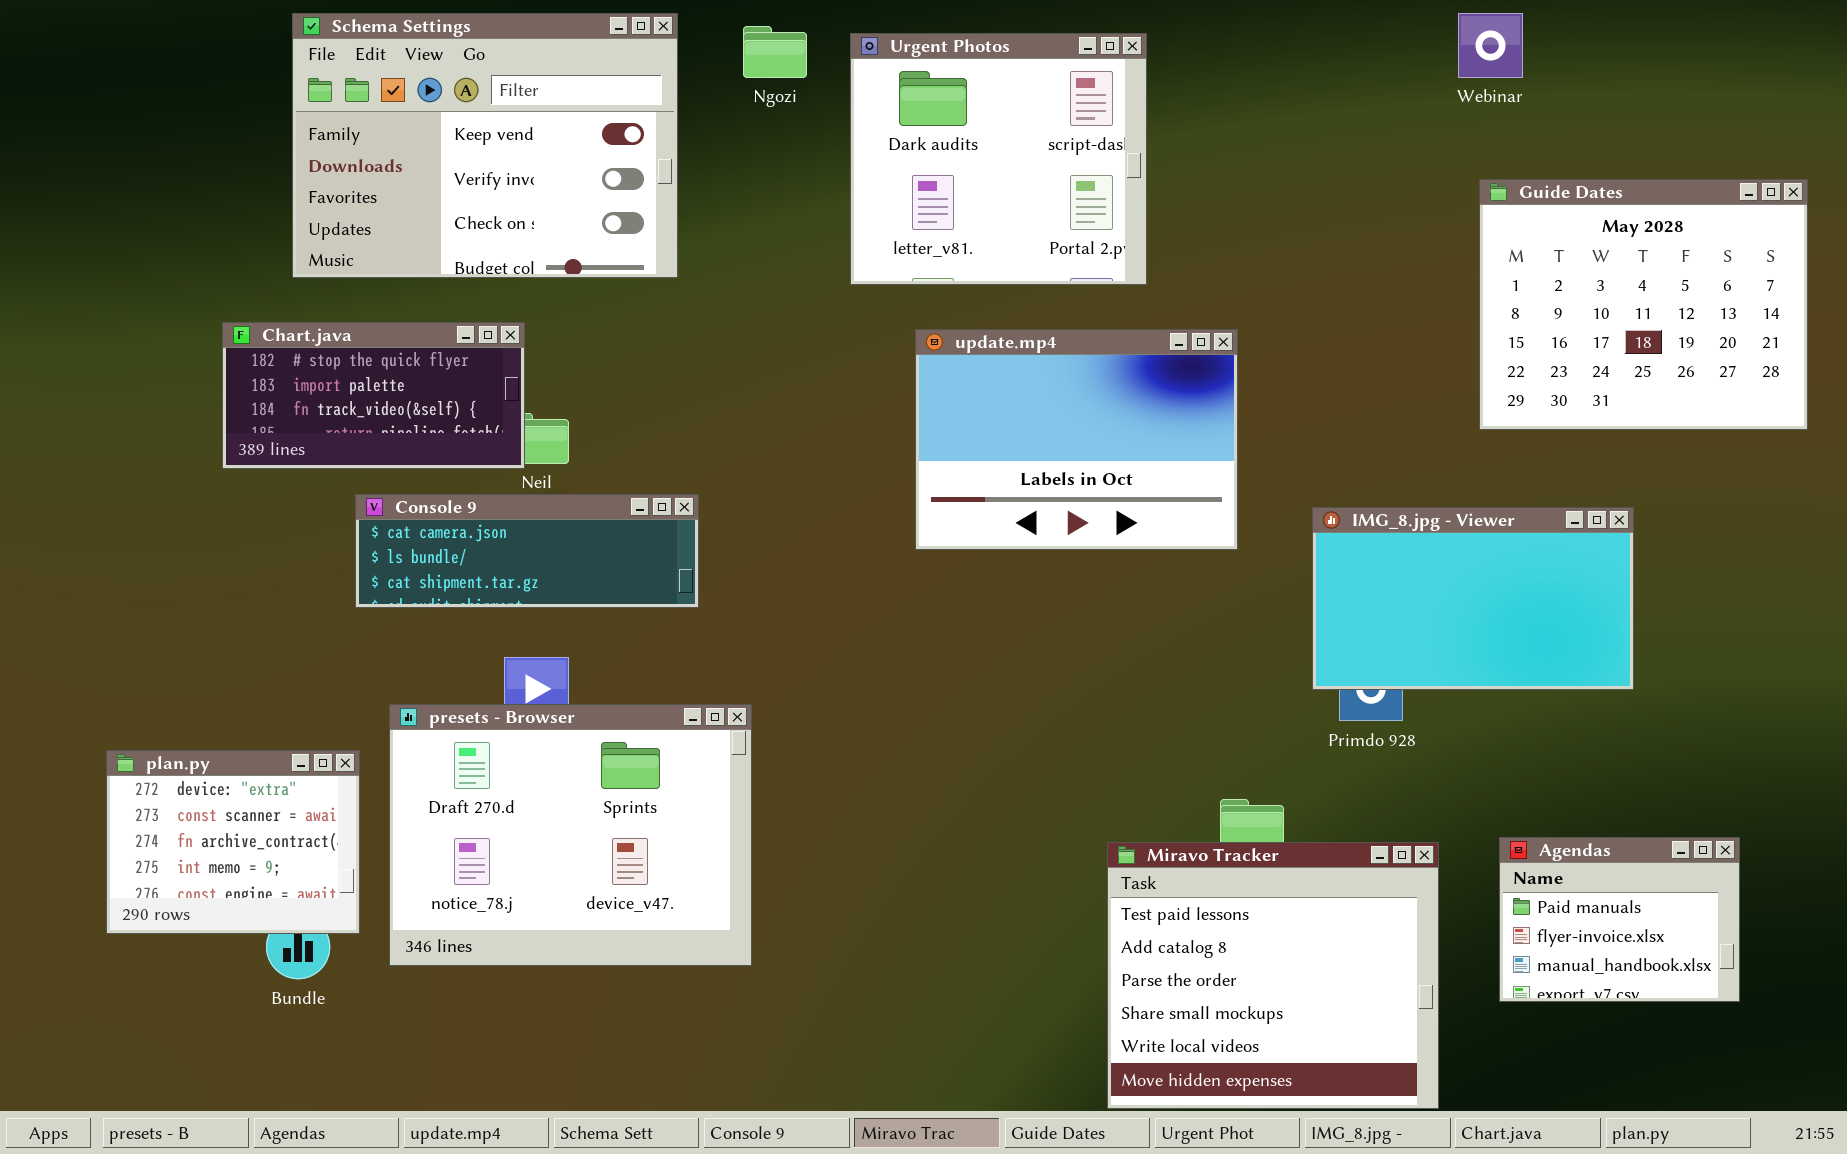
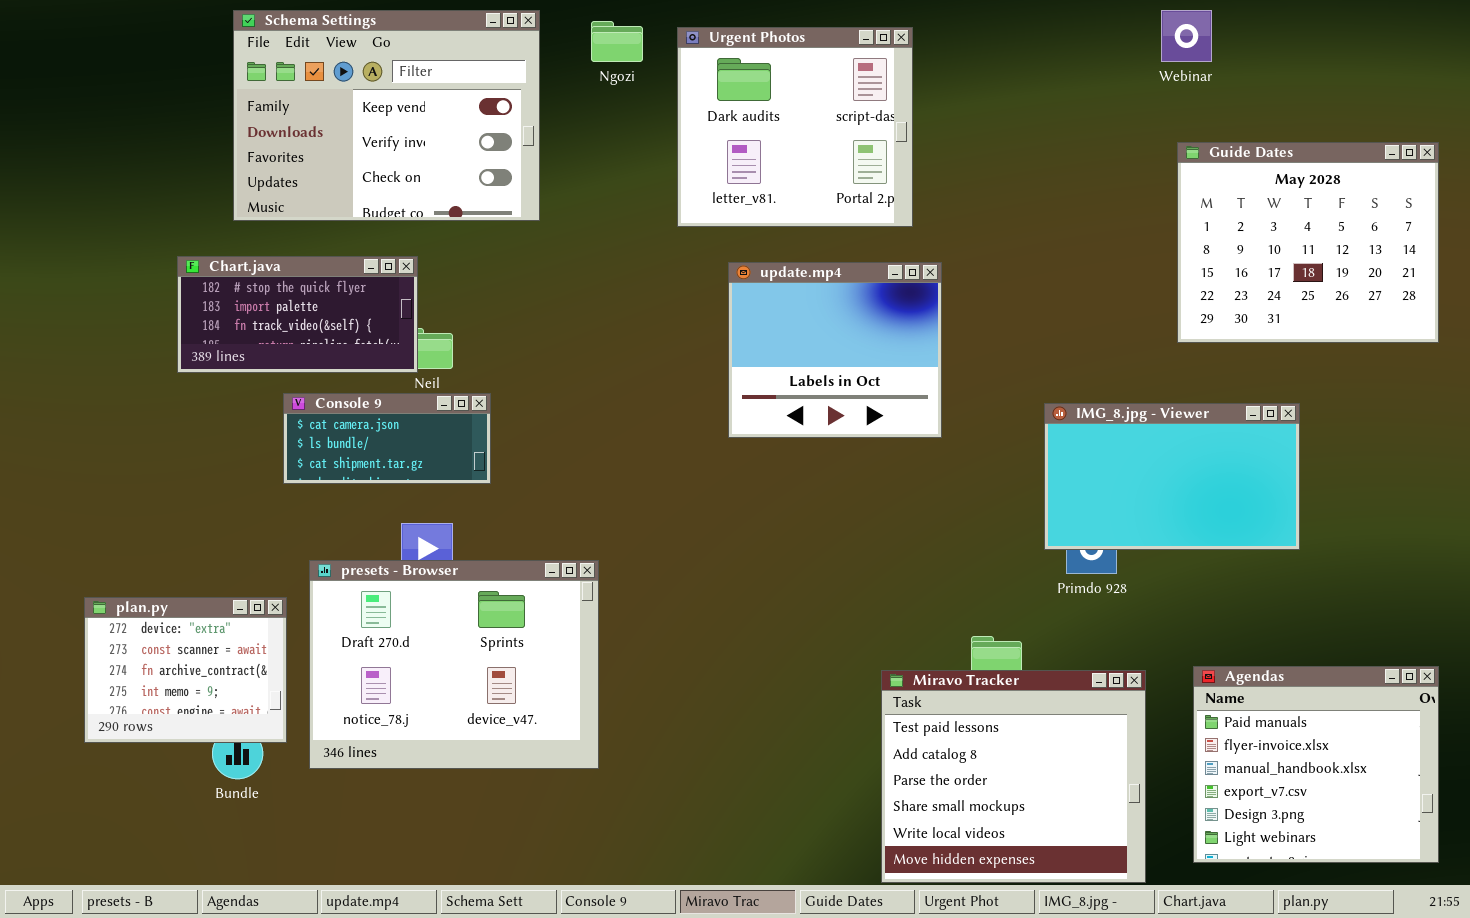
update.mp4: [915,329,1238,550] -> [728,262,942,438], resized
Console 9: [355,494,699,608] -> [283,393,491,484], resized
Agendas: [1499,837,1740,1002] -> [1193,666,1439,863], resized

